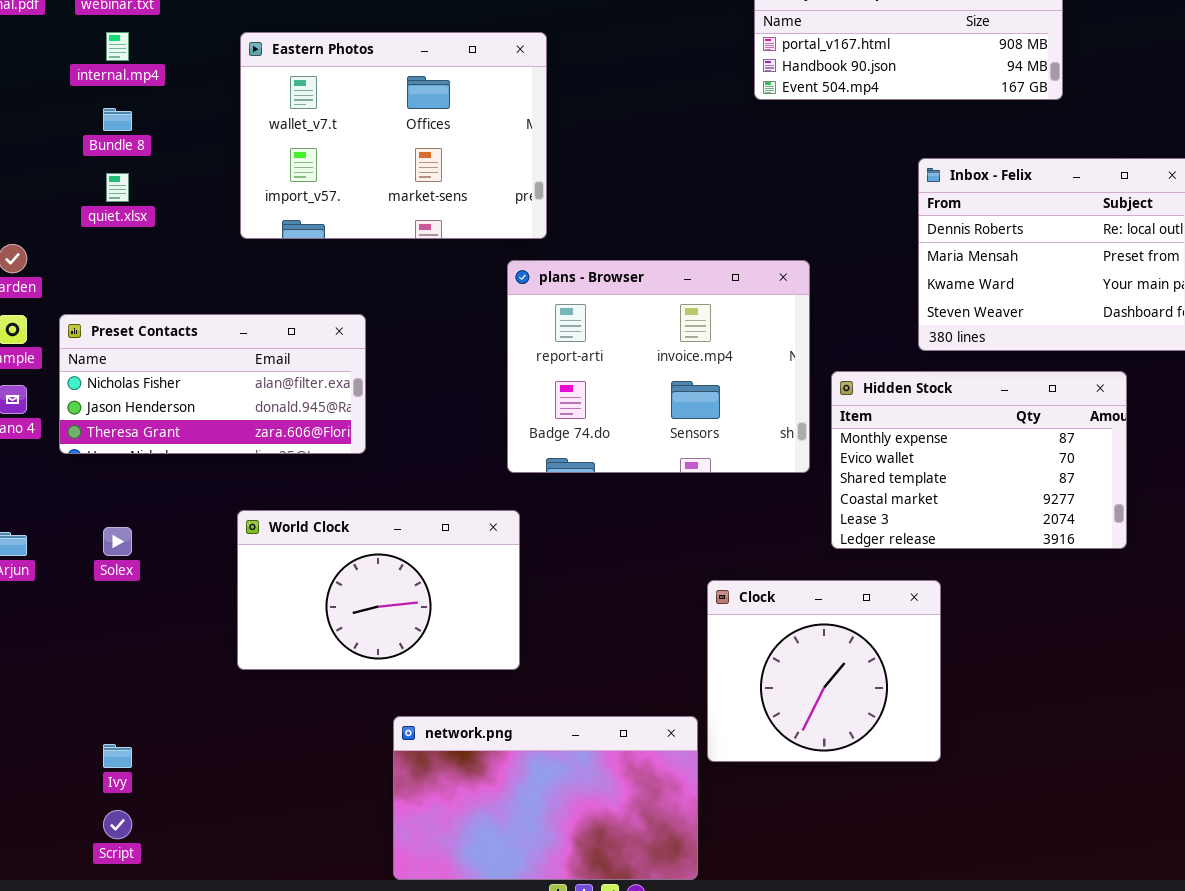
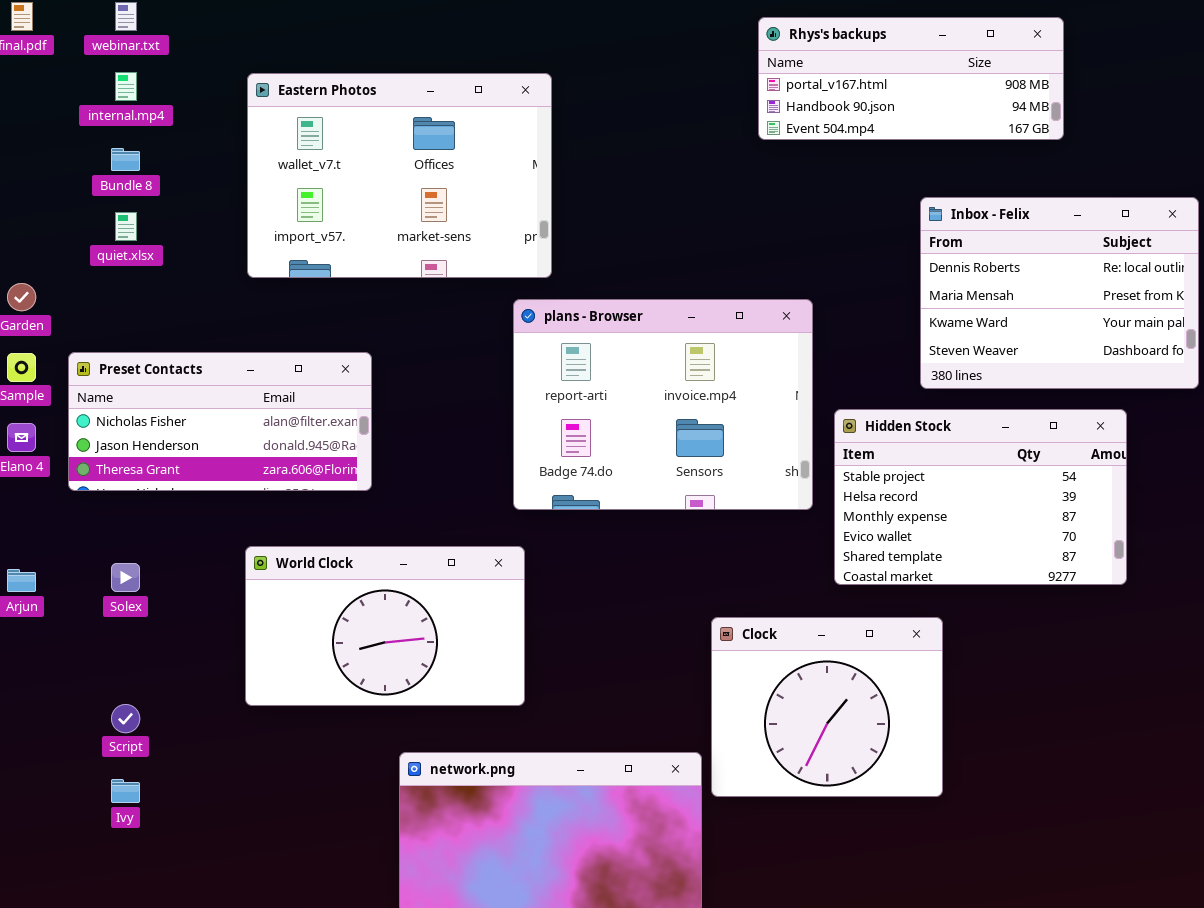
Hidden Stock: [831,371,1127,549] -> [834,409,1127,585], scrolled up 2 rows
Script: [103,810,132,839] -> [111,704,140,733], moved

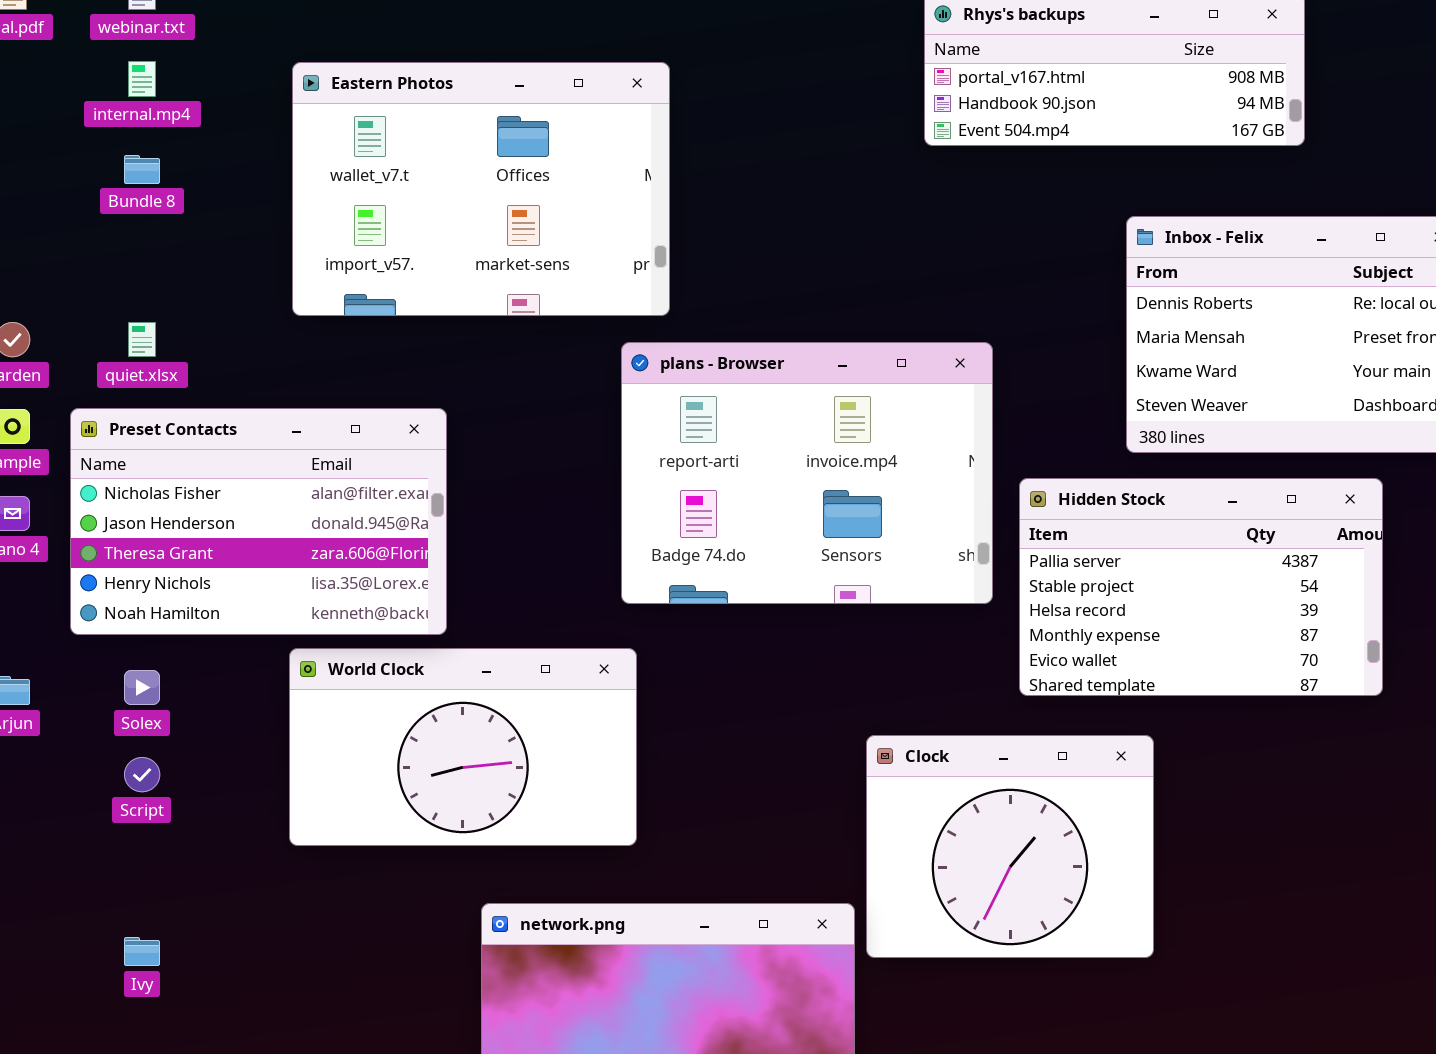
quiet.xlsx: [115,212,137,241] -> [128,322,156,357], moved
Preset Contacts: [68,352,372,491] -> [70,408,447,635], resized
Hidden Stock: [834,409,1127,585] -> [1019,478,1383,696], scrolled up 1 row
Script: [111,704,140,733] -> [124,757,160,792], moved

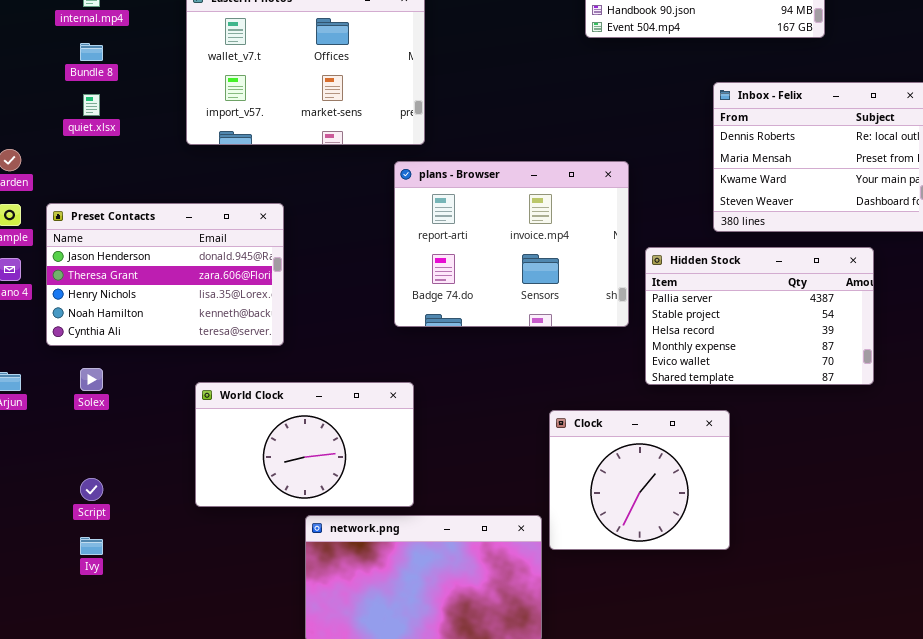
quiet.xlsx: [128,322,156,357] -> [83,94,100,116], moved
Preset Contacts: [70,408,447,635] -> [46,203,284,346], scrolled down 1 row
World Clock: [289,648,637,846] -> [195,382,414,507], moved
Script: [124,757,160,792] -> [80,478,103,501], moved

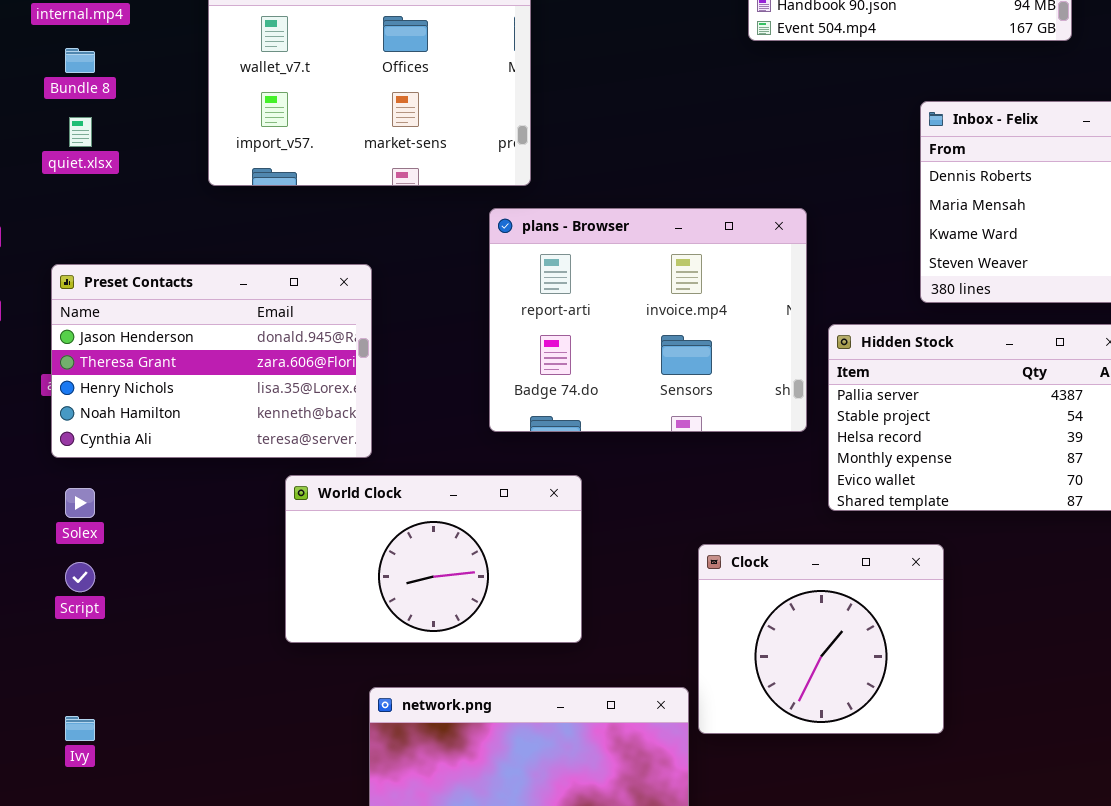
Preset Contacts: [46,203,284,346] -> [51,264,372,458], moved
World Clock: [195,382,414,507] -> [285,475,582,643], moved
Script: [80,478,103,501] -> [65,562,95,592], moved

